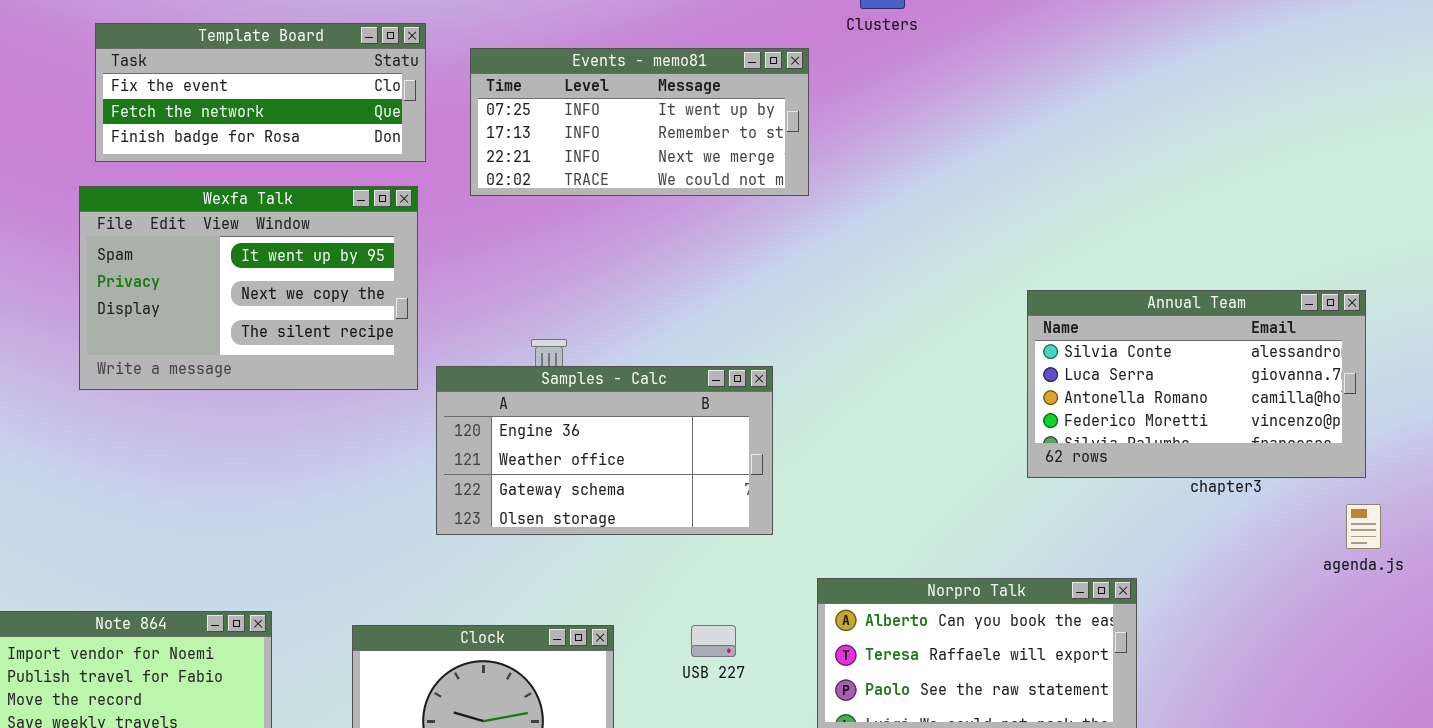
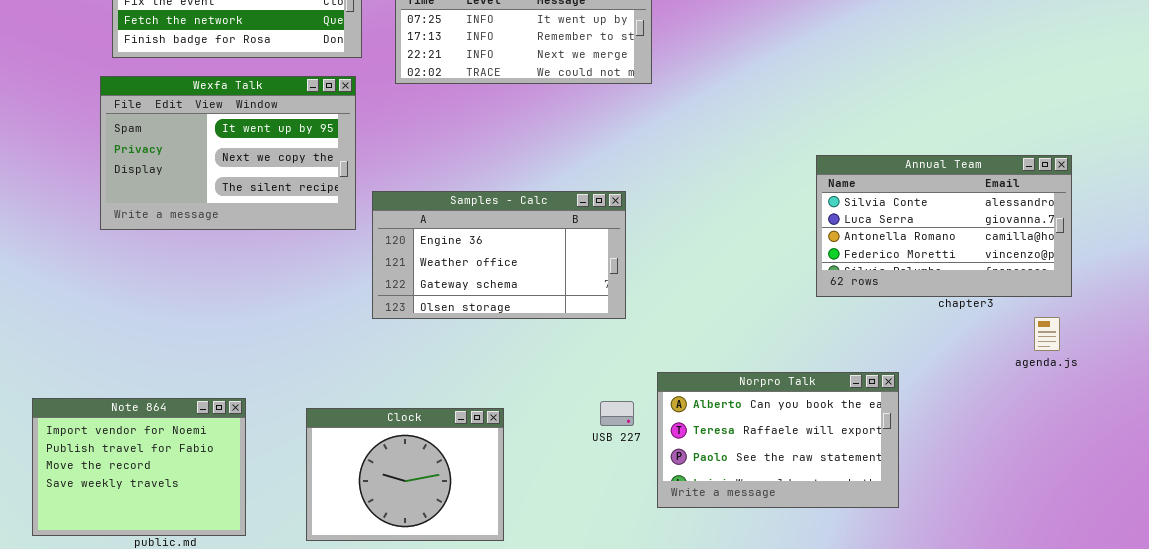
Samples - Calc: [436,366,773,535] -> [372,191,626,319], moved
agenda.js: [1346,504,1381,549] -> [1034,317,1060,351], moved
USB 227: [691,625,736,657] -> [600,401,634,426], moved

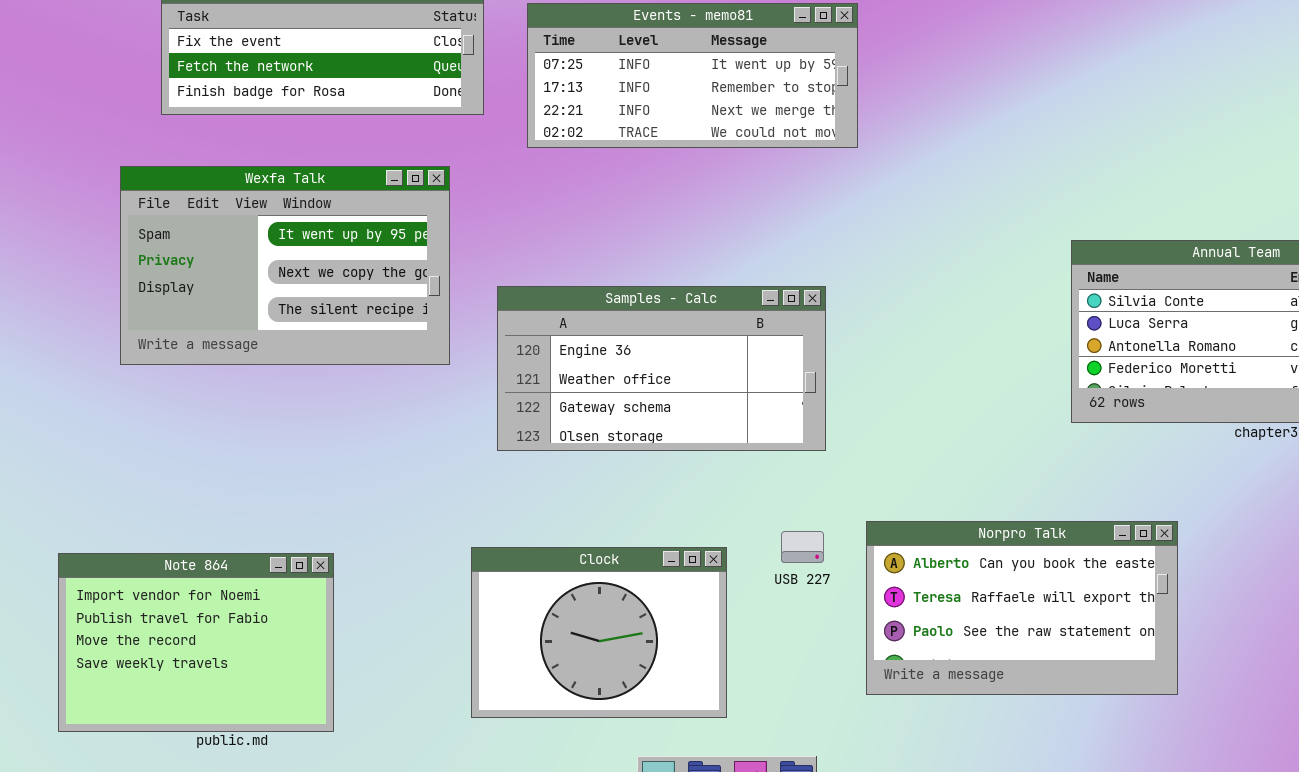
Wexfa Talk: [100,76,356,230] -> [120,166,450,365], moved
USB 227: [600,401,634,426] -> [781,531,824,563], moved
Clock: [306,408,504,541] -> [471,547,727,718], moved

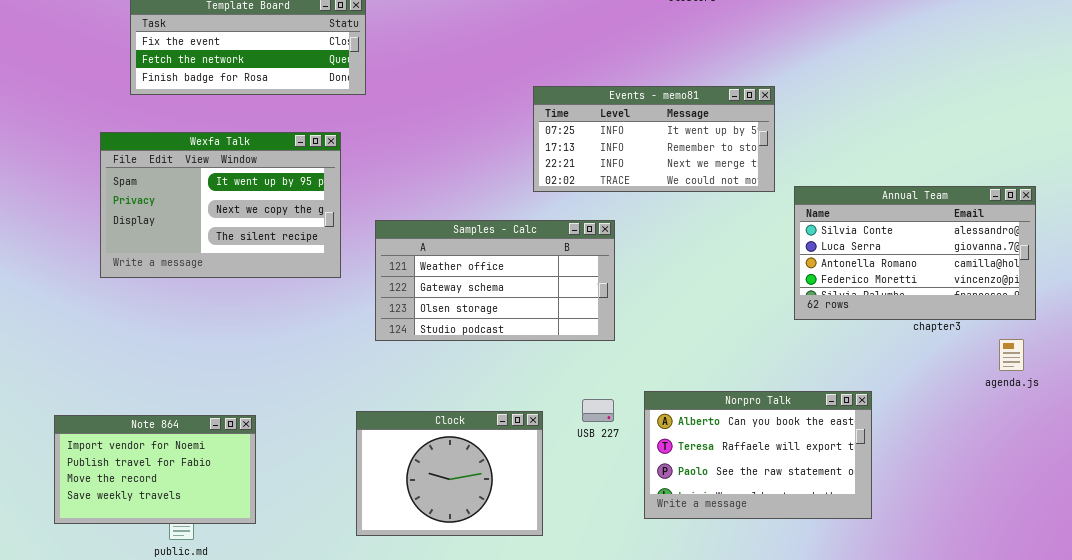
Events - memo81: [527,3,858,148] -> [533,86,775,192], moved
Samples - Calc: [497,286,826,451] -> [375,220,615,341], scrolled down 1 row
Note 864: [58,553,334,732] -> [54,415,256,524], resized

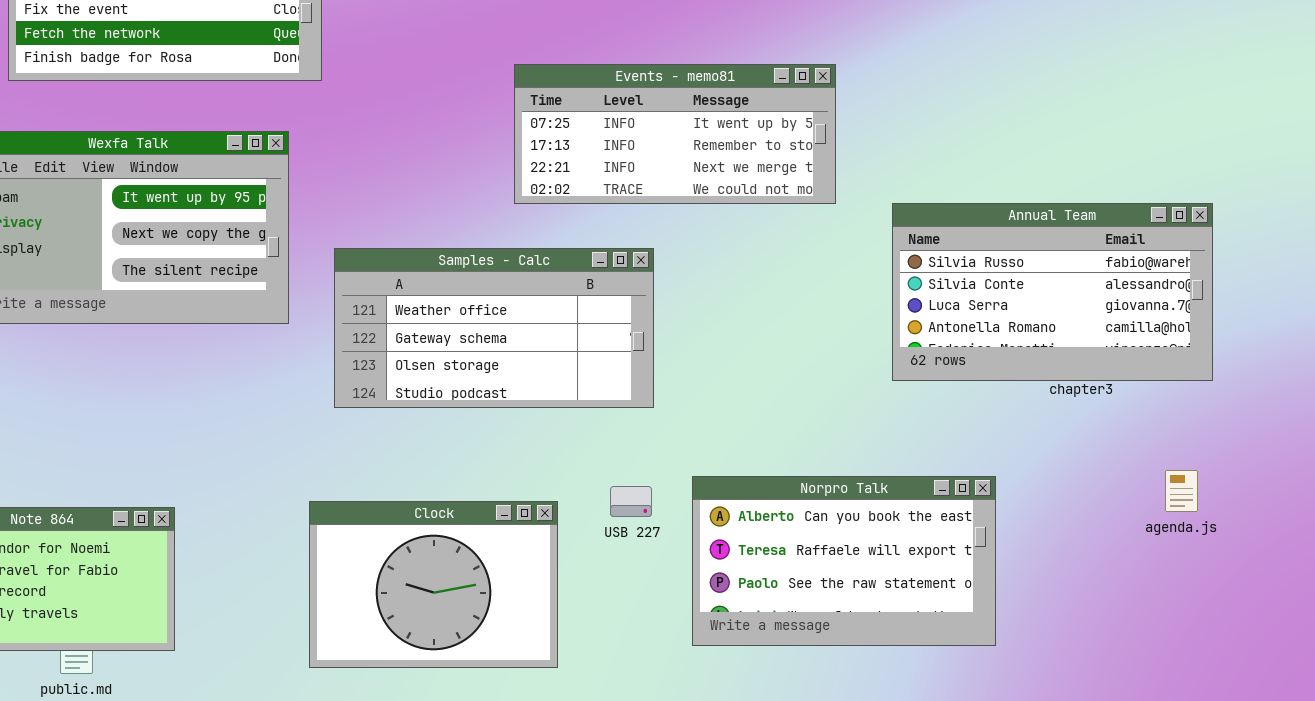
Events - memo81: [533,86,775,192] -> [514,64,836,204], moved
Annual Team: [794,186,1036,320] -> [892,203,1213,381], scrolled up 1 row
agenda.js: [999,339,1024,371] -> [1165,470,1198,512], moved

